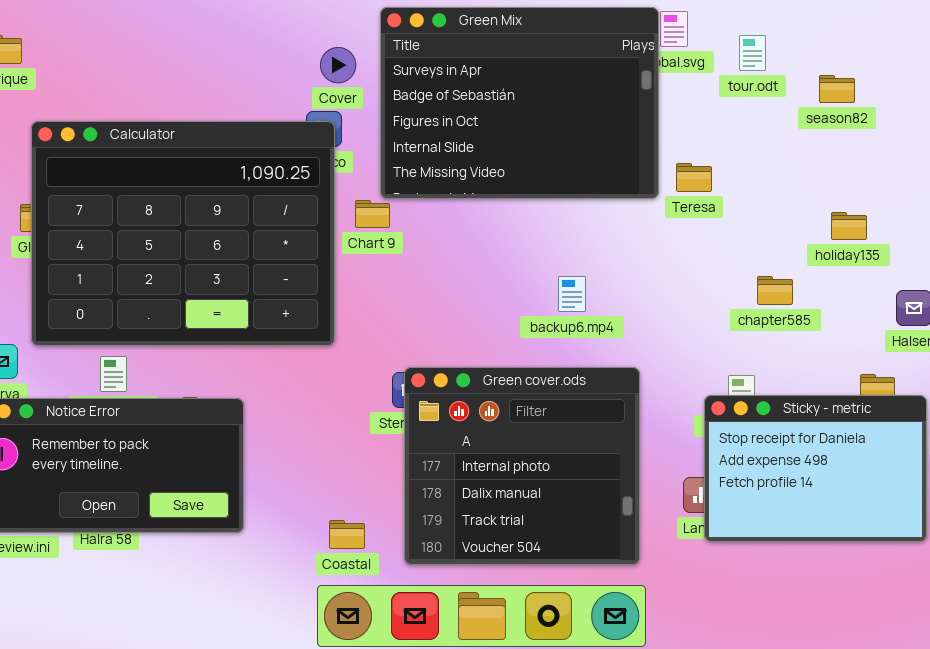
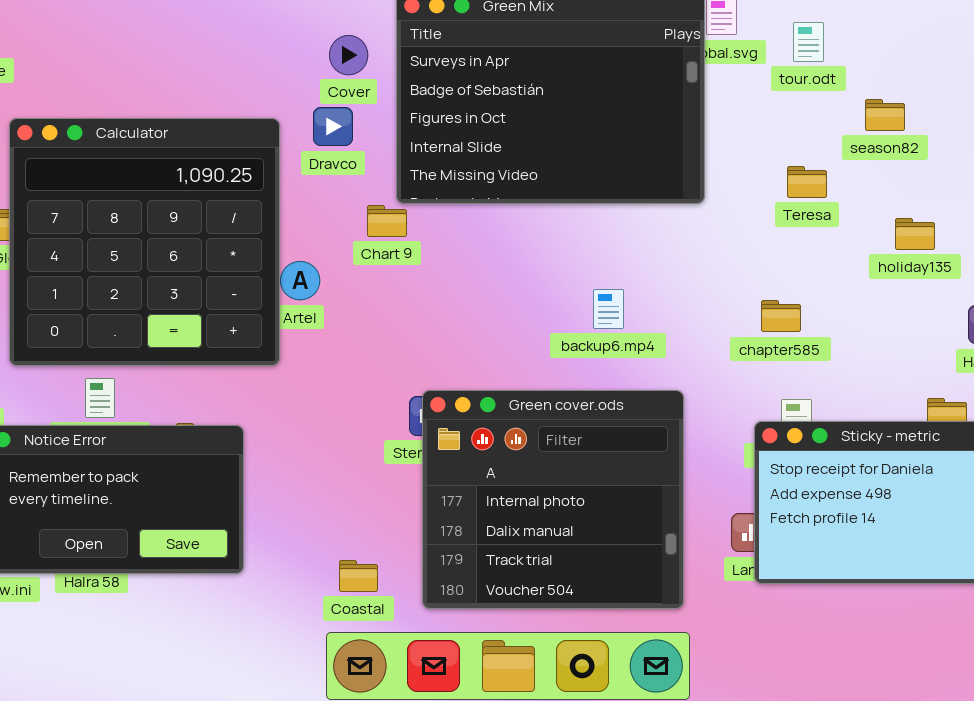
season82: [819,75,855,103] -> [865,99,905,131], moved
Calculator: [31,121,335,346] -> [9,118,280,366], resized
Teresa: [676,163,712,192] -> [787,166,827,198], moved
chapter585: [757,276,793,305] -> [761,300,801,332], moved

